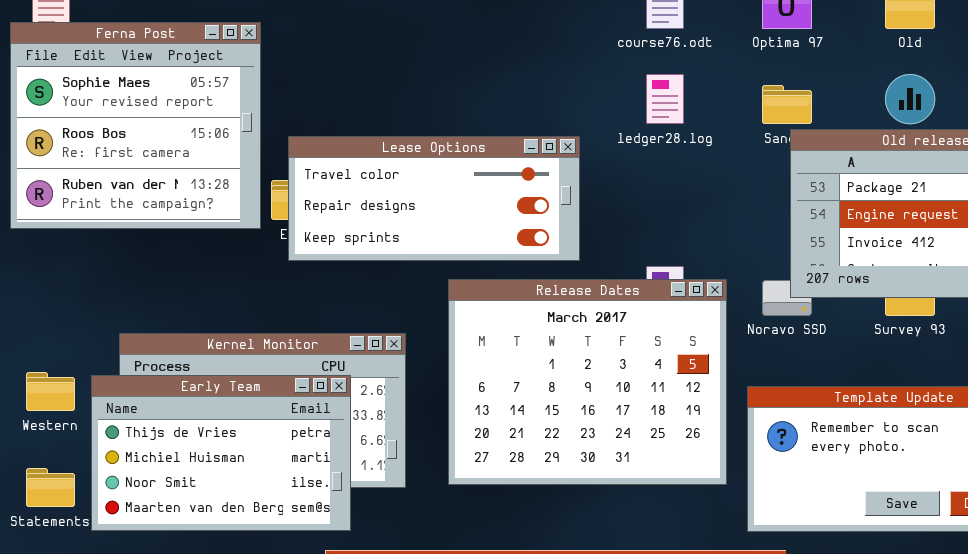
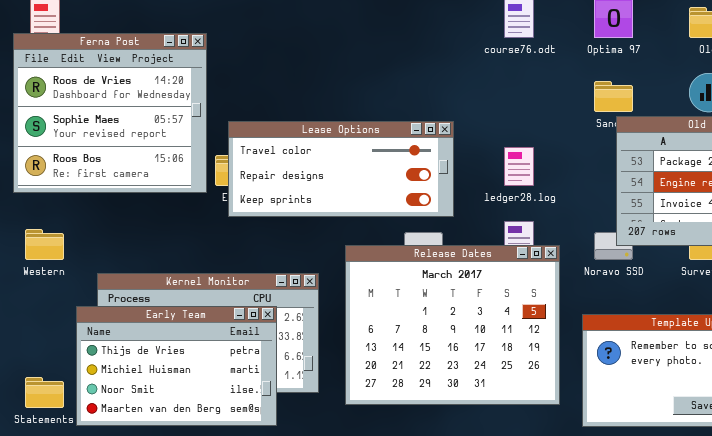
Ferna Post: [10,22,261,229] -> [13,33,207,193], scrolled up 1 row
ledger28.log: [646,74,684,124] -> [504,147,534,186], moved
Release Dates: [448,279,727,485] -> [345,245,560,405], moved
Western: [26,372,75,411] -> [25,229,64,260], moved

